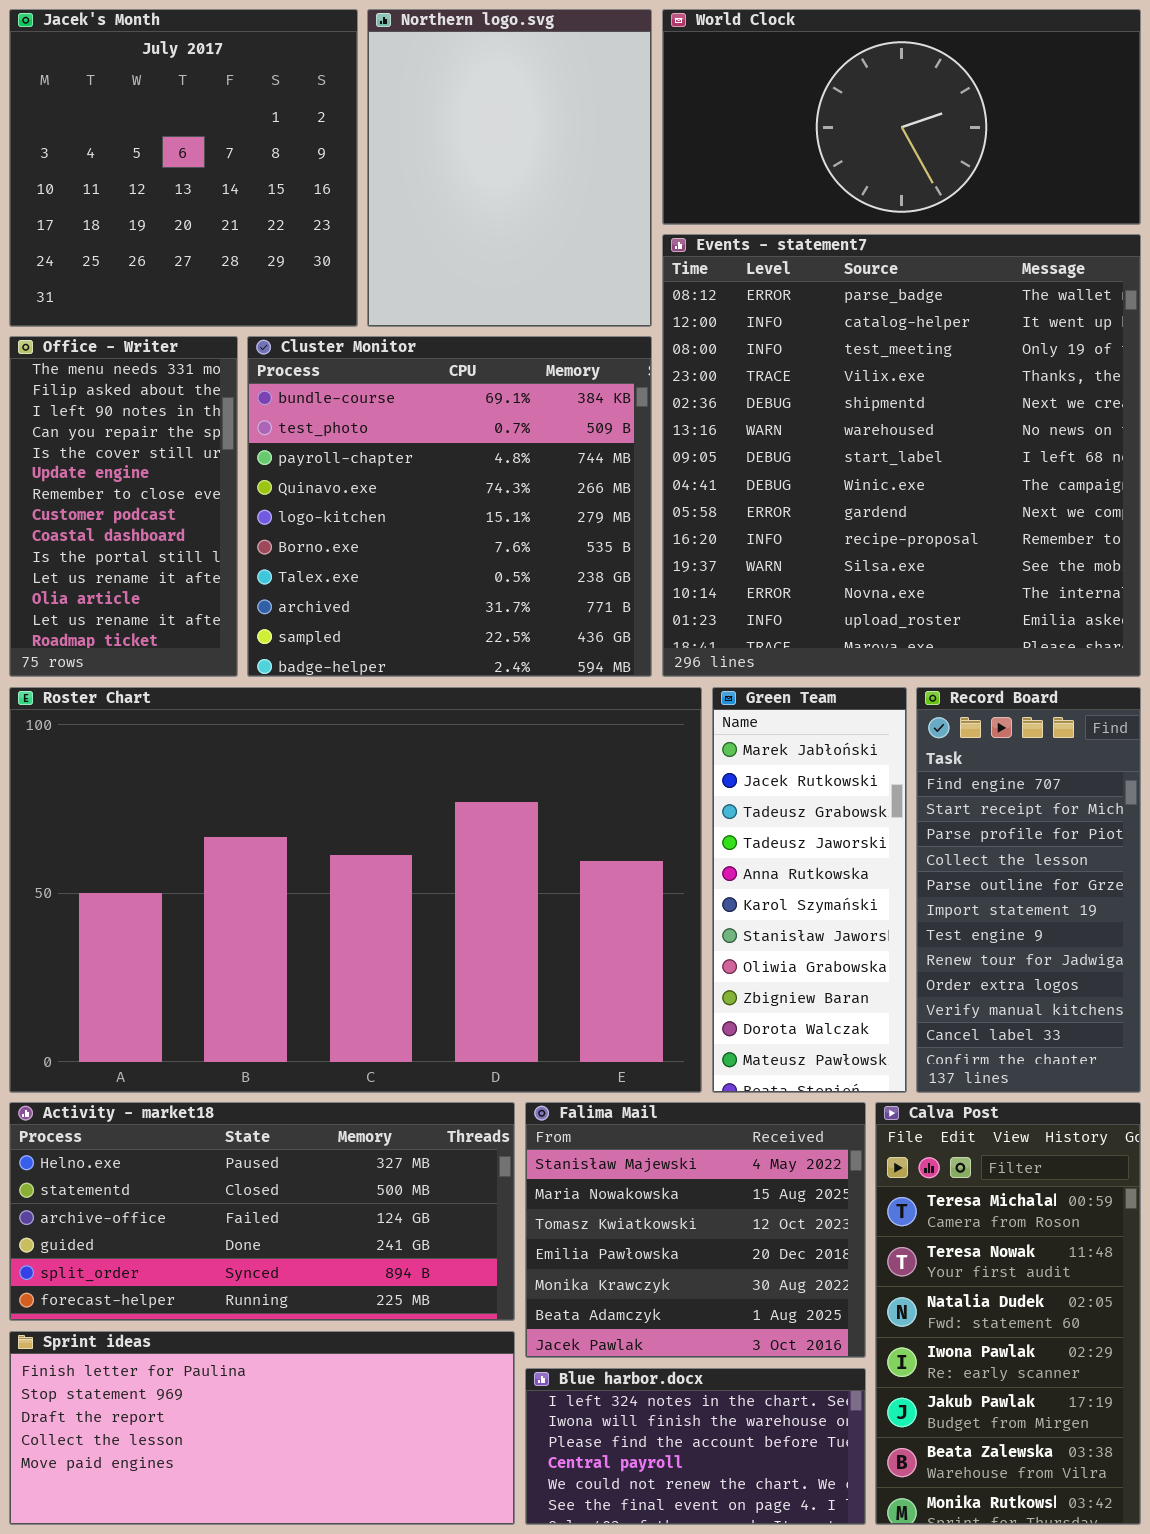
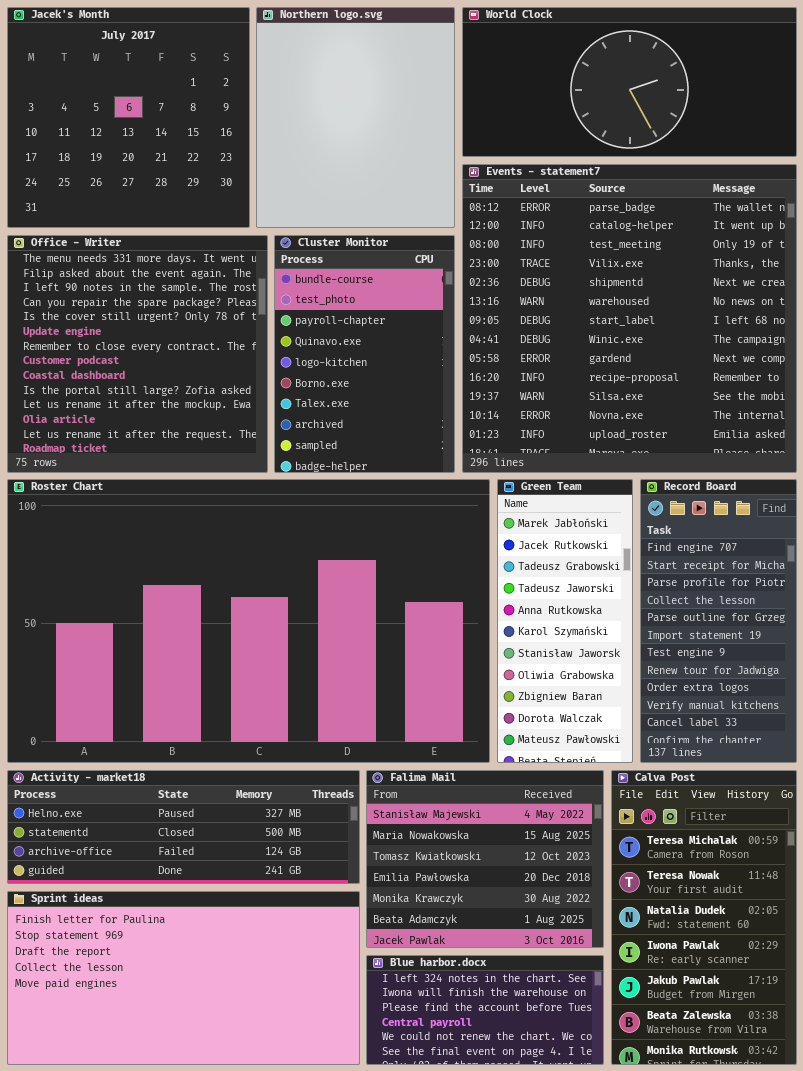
Office - Writer: [9,336,238,677] -> [7,235,268,473], resized
Cluster Monitor: [247,336,652,677] -> [274,235,455,473], resized
Activity - market18: [9,1102,515,1321] -> [7,770,360,884], resized
Sprint ideas: [9,1331,515,1525] -> [7,891,360,1065], resized

